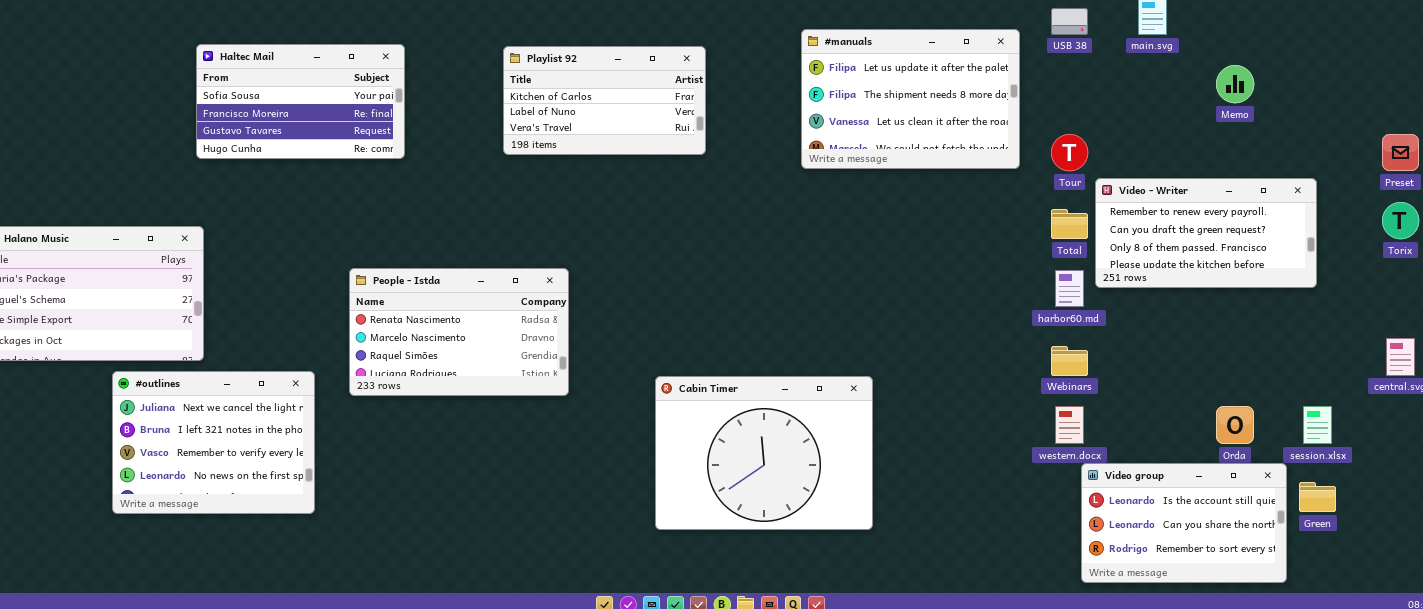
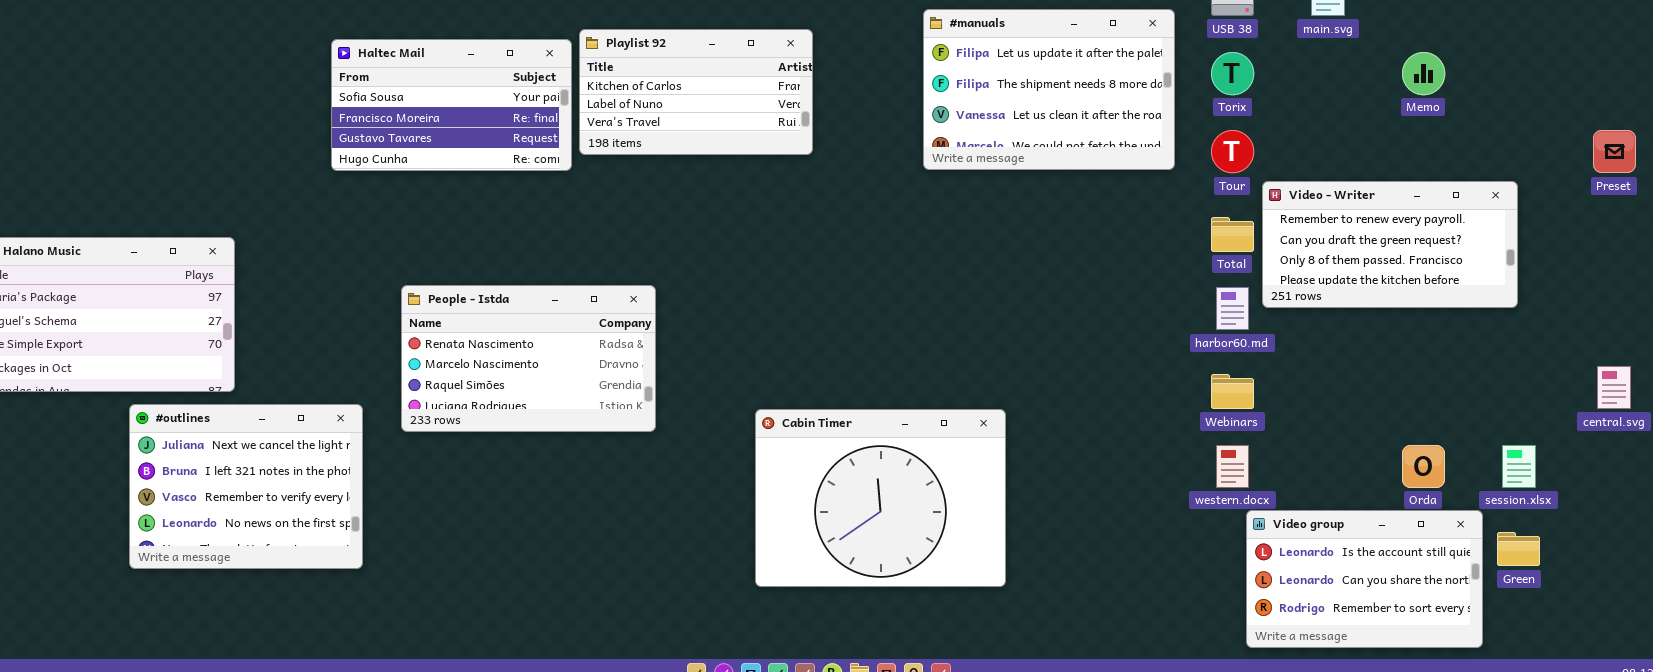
Haltec Mail: [196,44,405,159] -> [331,39,572,171], moved
Torix: [1382,202,1419,239] -> [1211,52,1254,95], moved

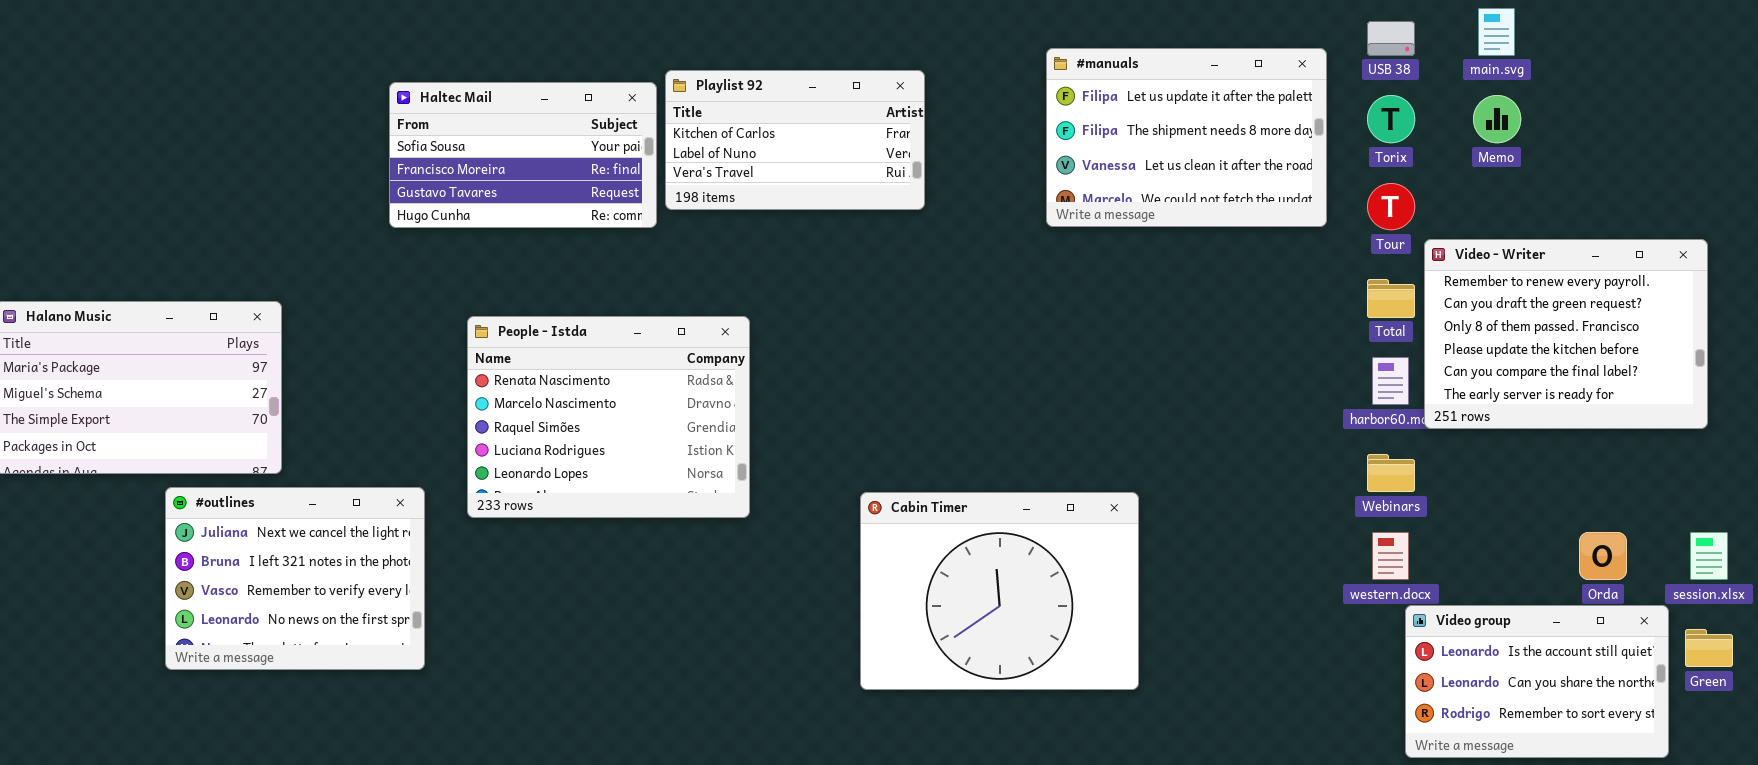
Memo: [1402,52,1445,95] -> [1473,95,1521,143], moved
Video - Writer: [1262,181,1518,308] -> [1424,239,1708,429], resized
People - Istda: [401,285,656,432] -> [467,316,750,518], resized

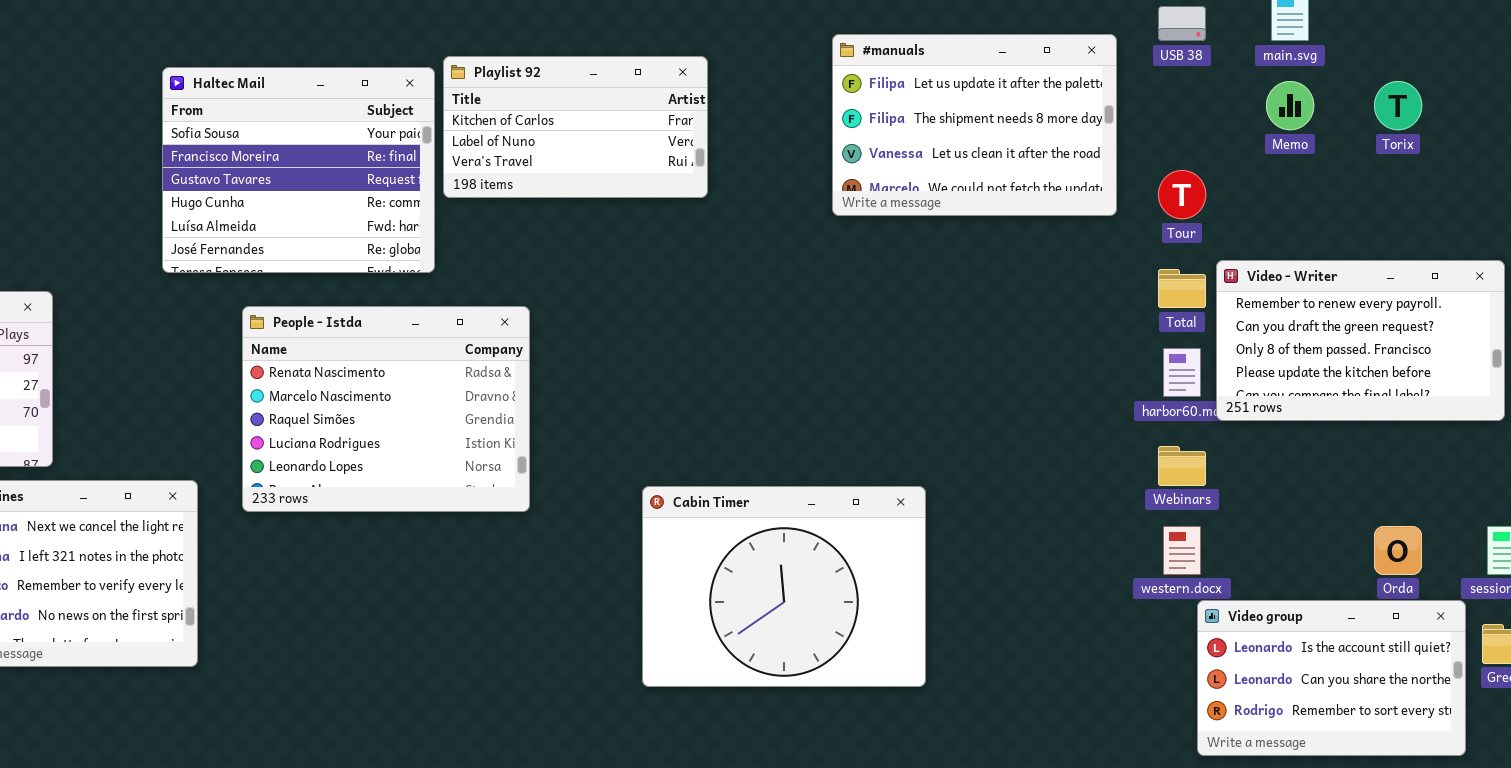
Haltec Mail: [389,82,657,228] -> [162,67,435,273], resized
Torix: [1367,95,1415,143] -> [1374,81,1422,130], moved
Video - Writer: [1424,239,1708,429] -> [1216,260,1505,421], resized

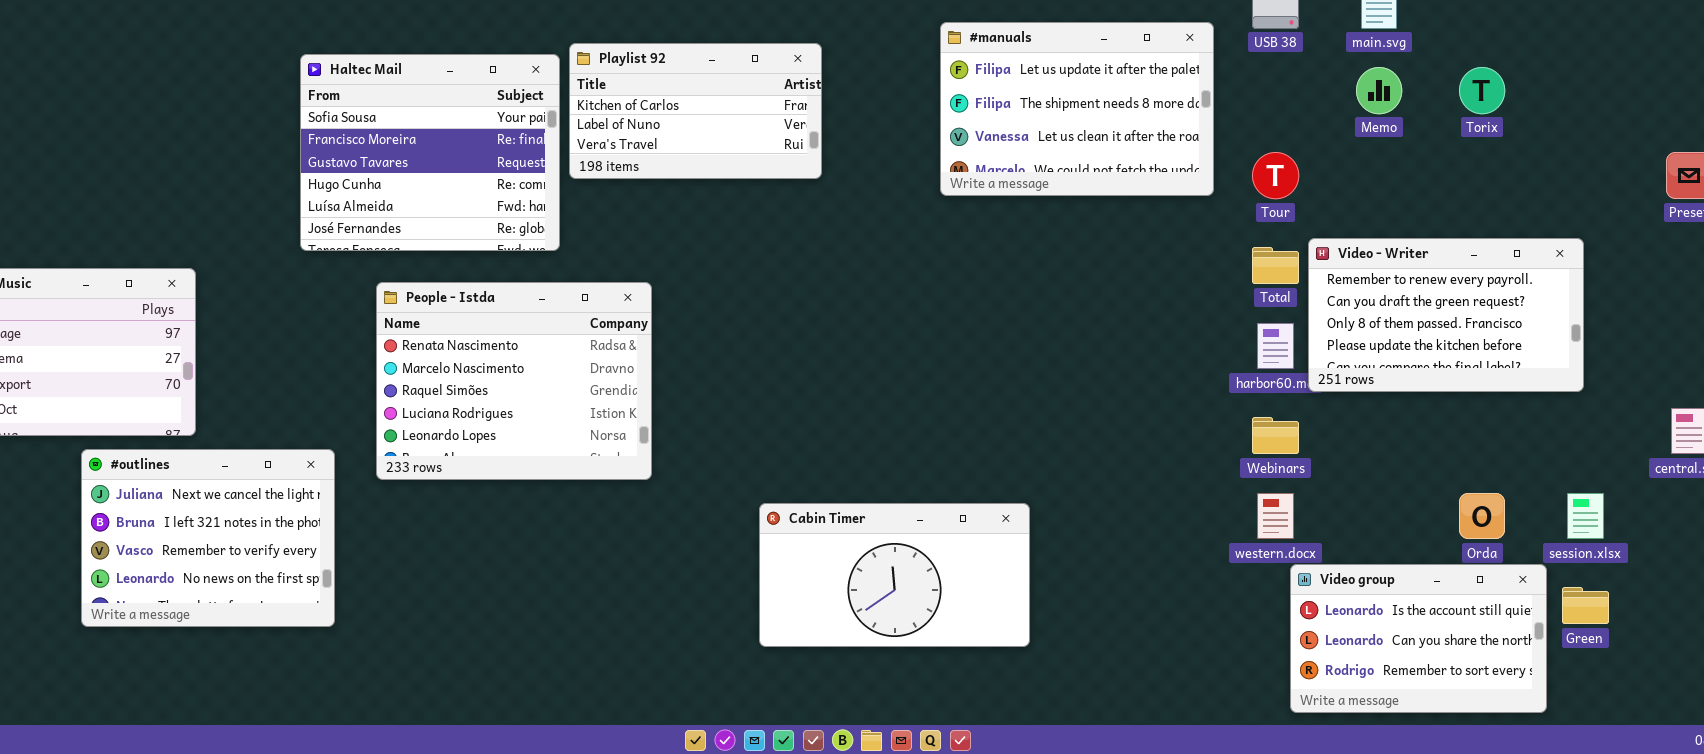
Cabin Timer: [642,486,926,687] -> [759,503,1030,647], resized

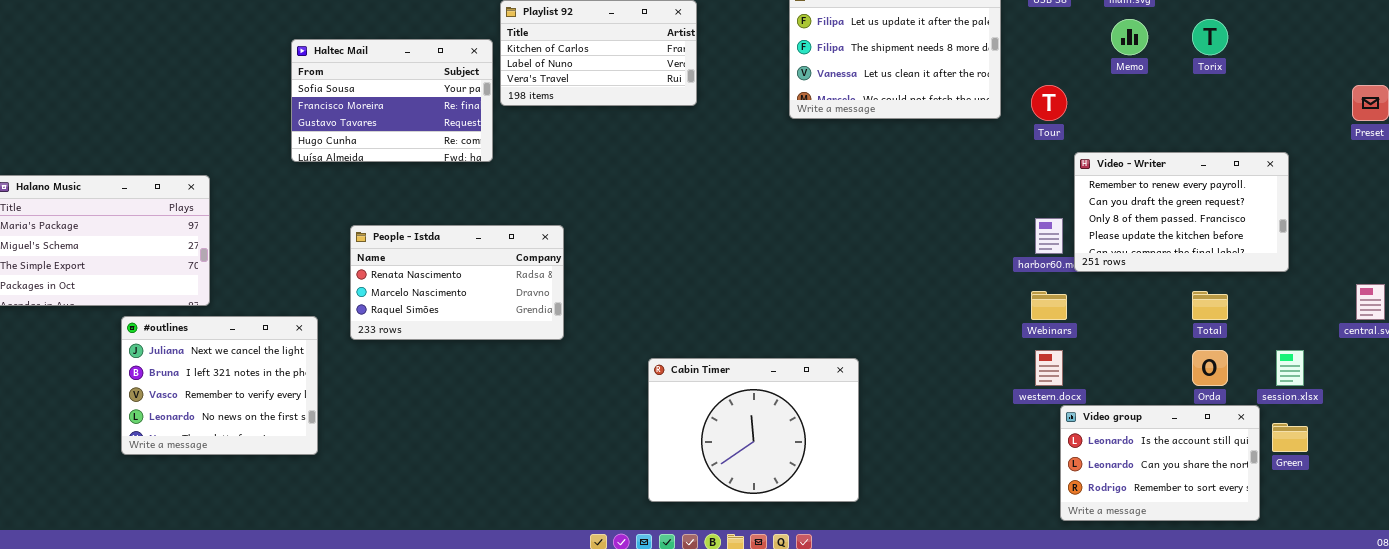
Haltec Mail: [300,54,560,251] -> [291,39,493,162], resized
Total: [1252,247,1299,284] -> [1192,291,1228,320], moved
People - Istda: [376,282,652,480] -> [350,225,564,340], resized
Cabin Timer: [759,503,1030,647] -> [648,358,859,502], resized

